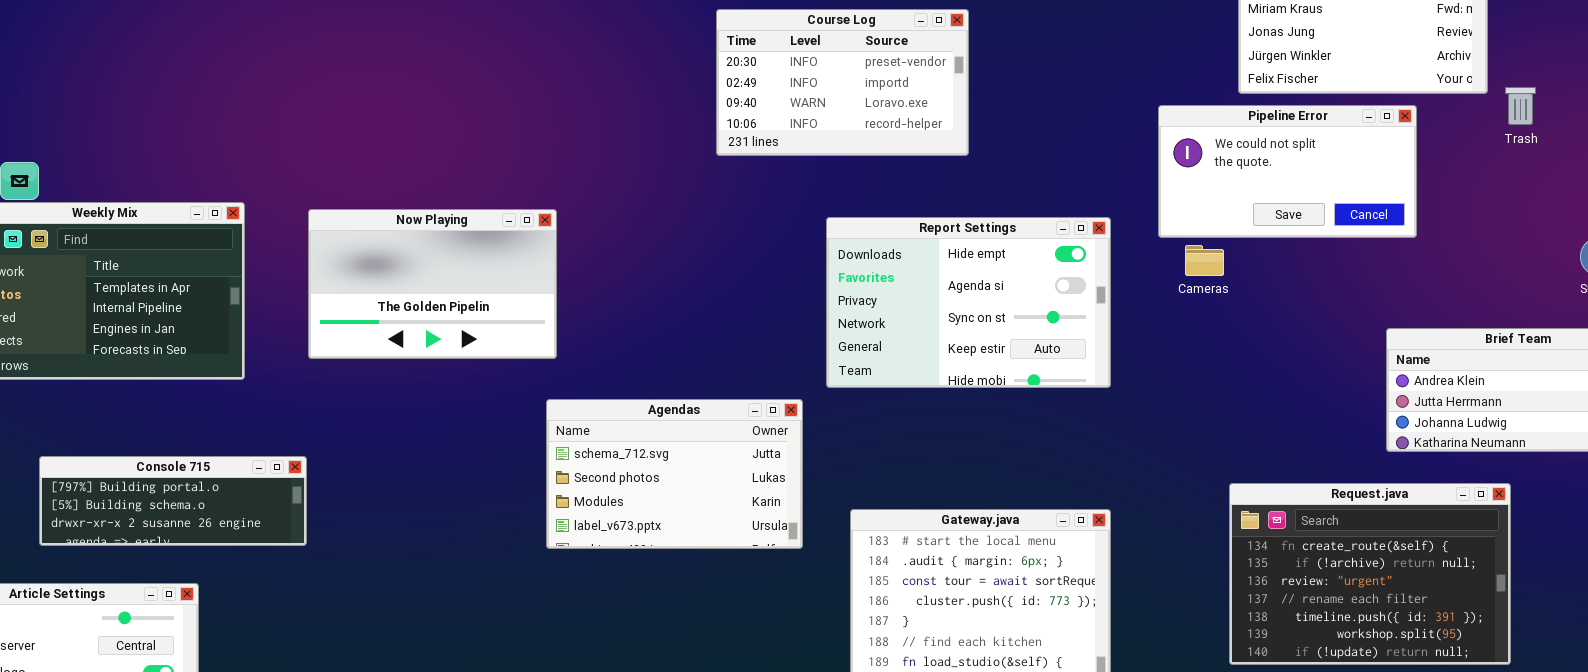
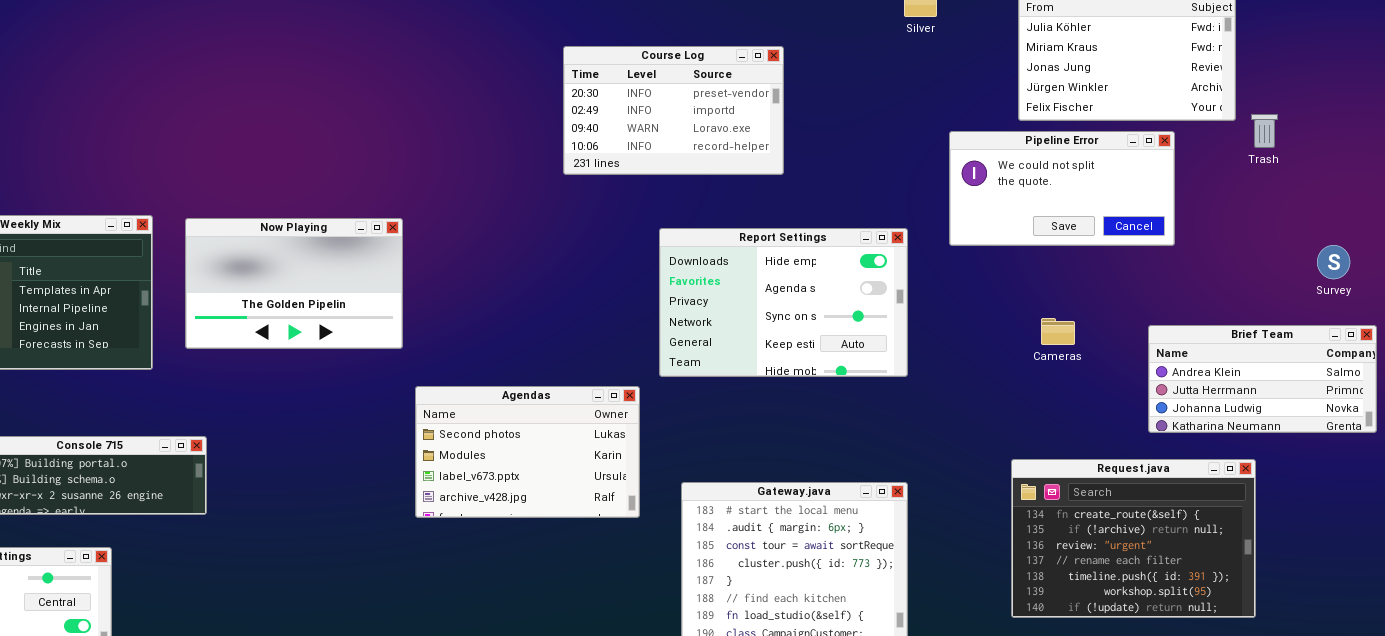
Now Playing: [308,209,557,359] -> [185,218,403,349], moved
Cameras: [1185,245,1224,276] -> [1041,318,1075,345], moved
Agendas: [546,399,803,549] -> [415,386,640,518], scrolled down 1 row

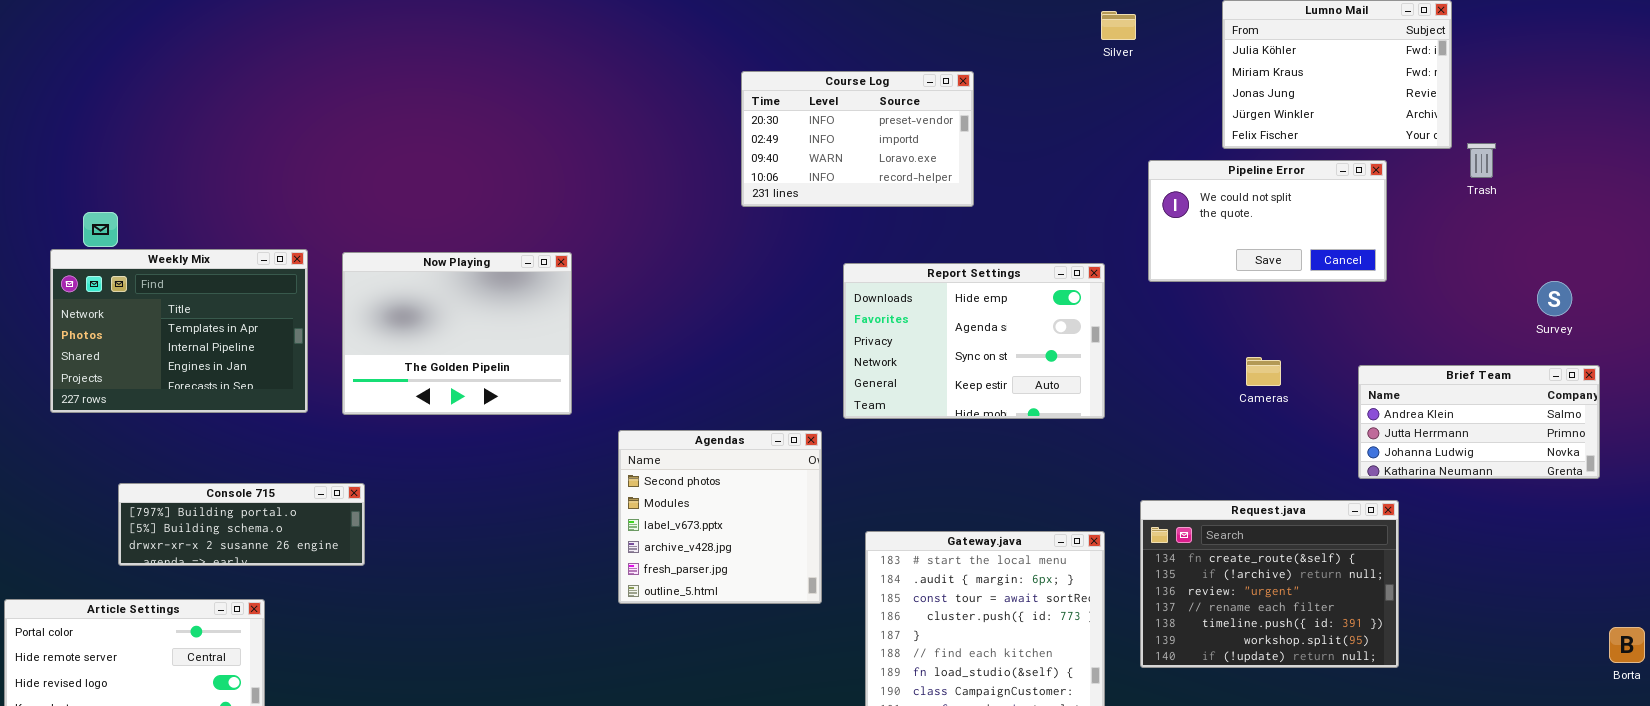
Now Playing: [185,218,403,349] -> [342,252,572,415], resized
Agendas: [415,386,640,518] -> [618,430,822,604], resized
Request.java: [1011,459,1256,618] -> [1140,500,1399,668], moved

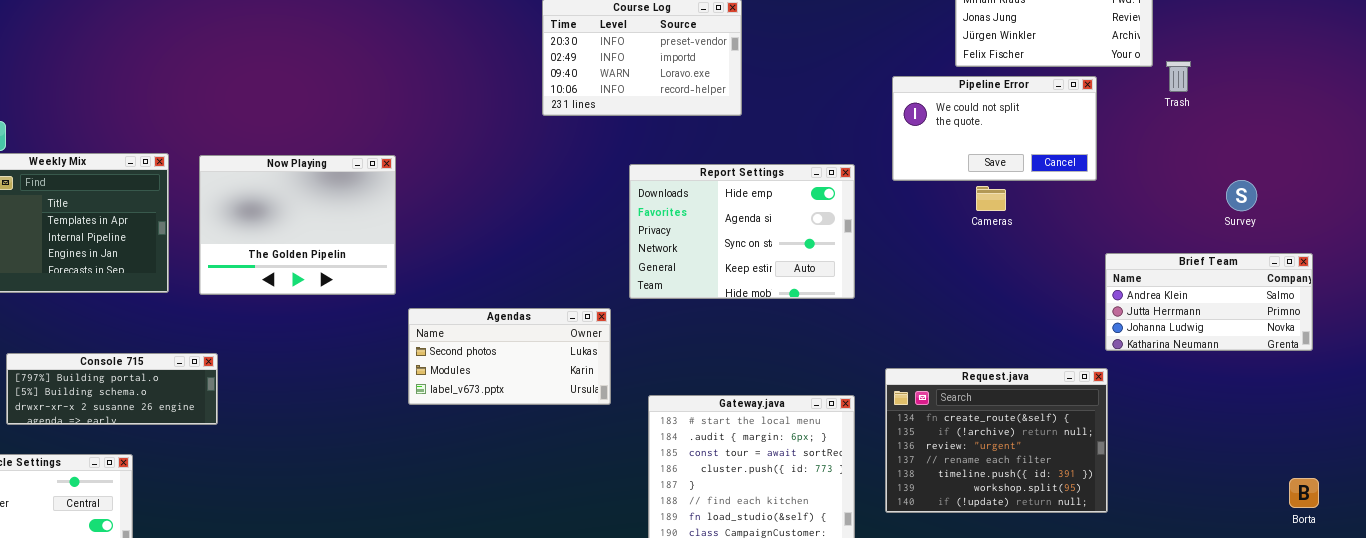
Cameras: [1246,357,1281,386] -> [976,186,1006,211], moved
Brief Team: [1358,365,1600,479] -> [1105,253,1313,351], moved
Agendas: [618,430,822,604] -> [408,308,611,405], resized

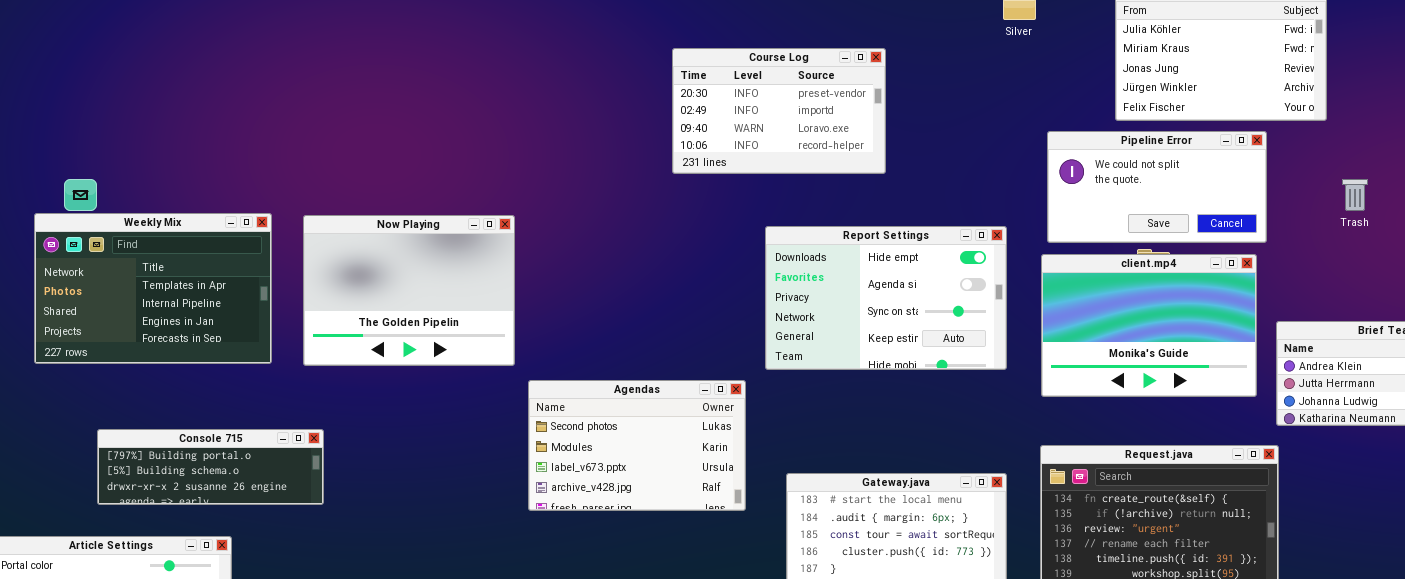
Trash: [1166,61,1191,92] -> [1342,179,1368,211], moved
client.mp4: none -> [1041,254,1257,397], opened
Agendas: [408,308,611,405] -> [528,380,746,511], resized

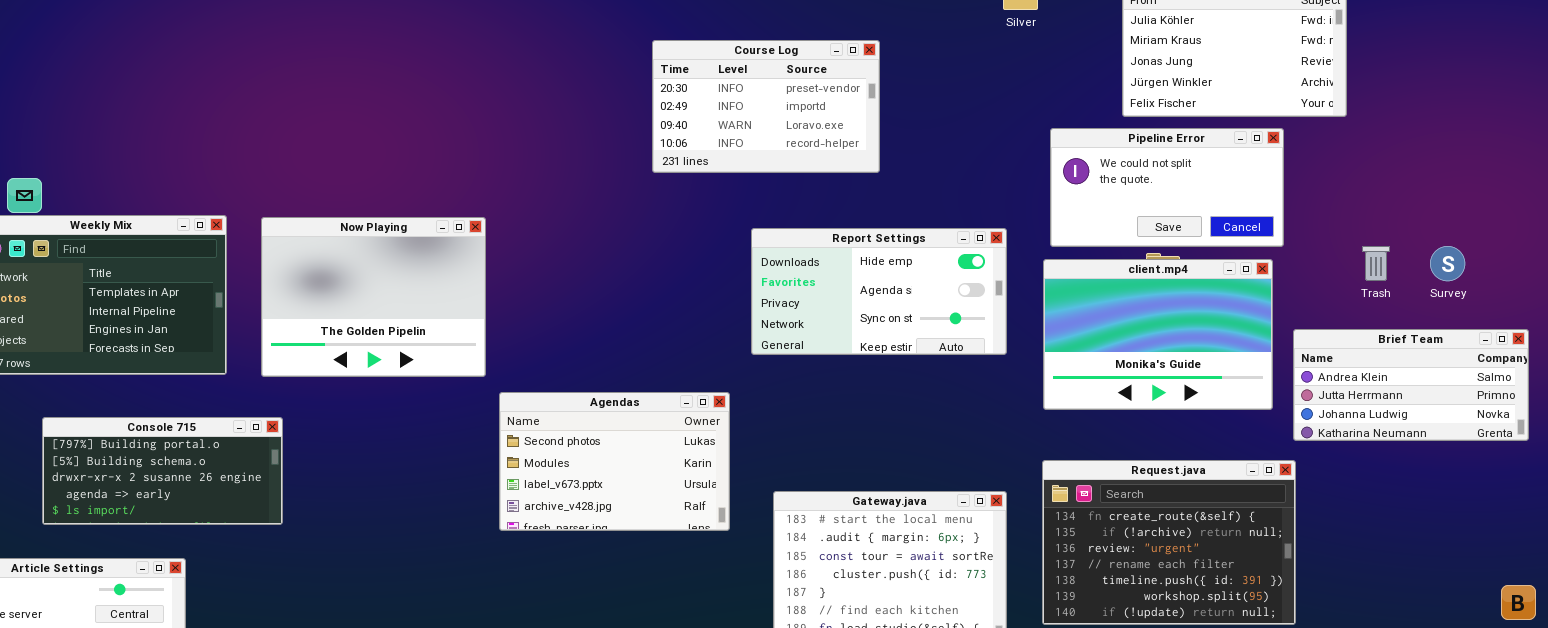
Trash: [1342,179,1368,211] -> [1362,246,1390,281], moved
Report Settings: [765,226,1007,370] -> [751,228,1007,355], resized
Console 715: [97,429,324,505] -> [42,417,283,525], resized

